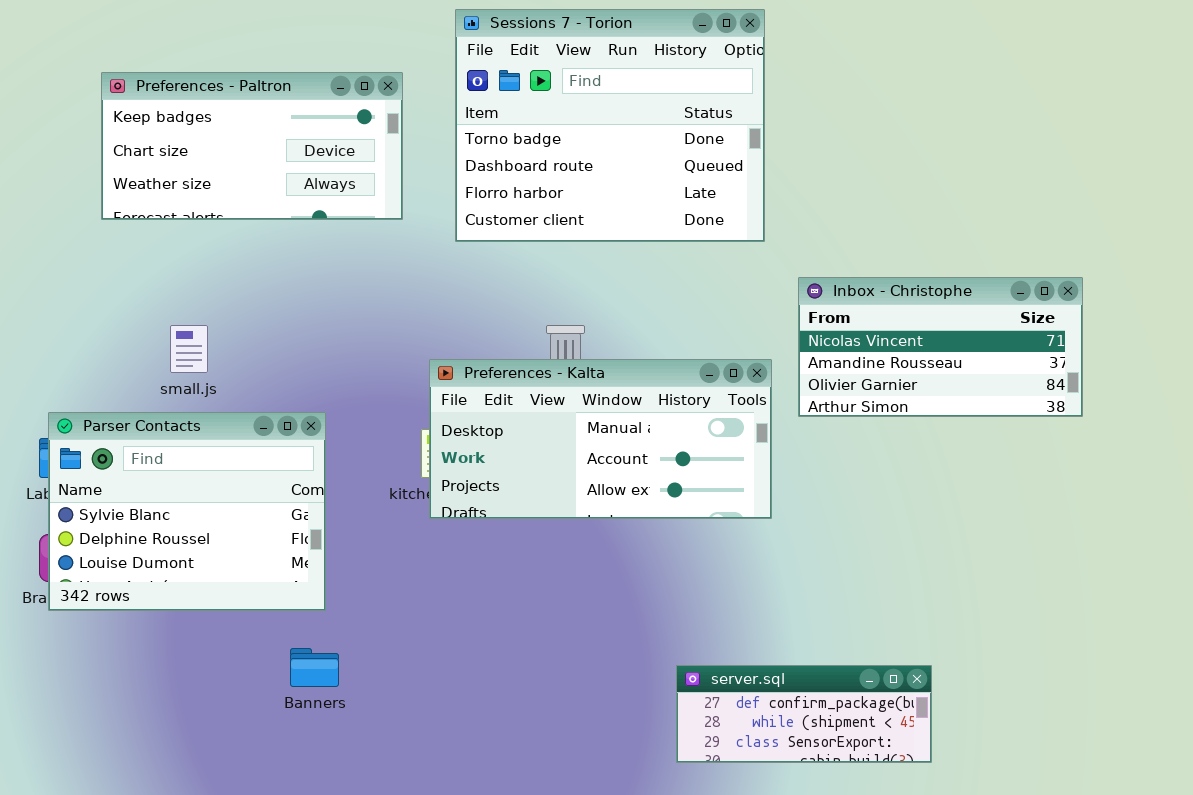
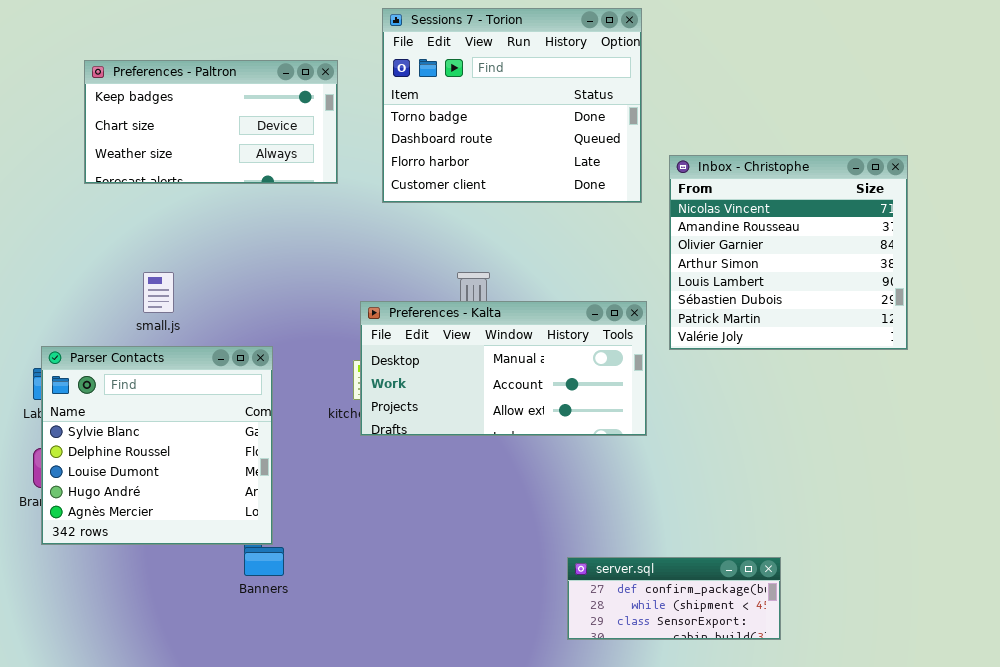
Inbox - Christophe: [798,277,1083,417] -> [669,155,908,350], resized
Parser Contacts: [48,412,326,611] -> [41,346,273,545], resized

